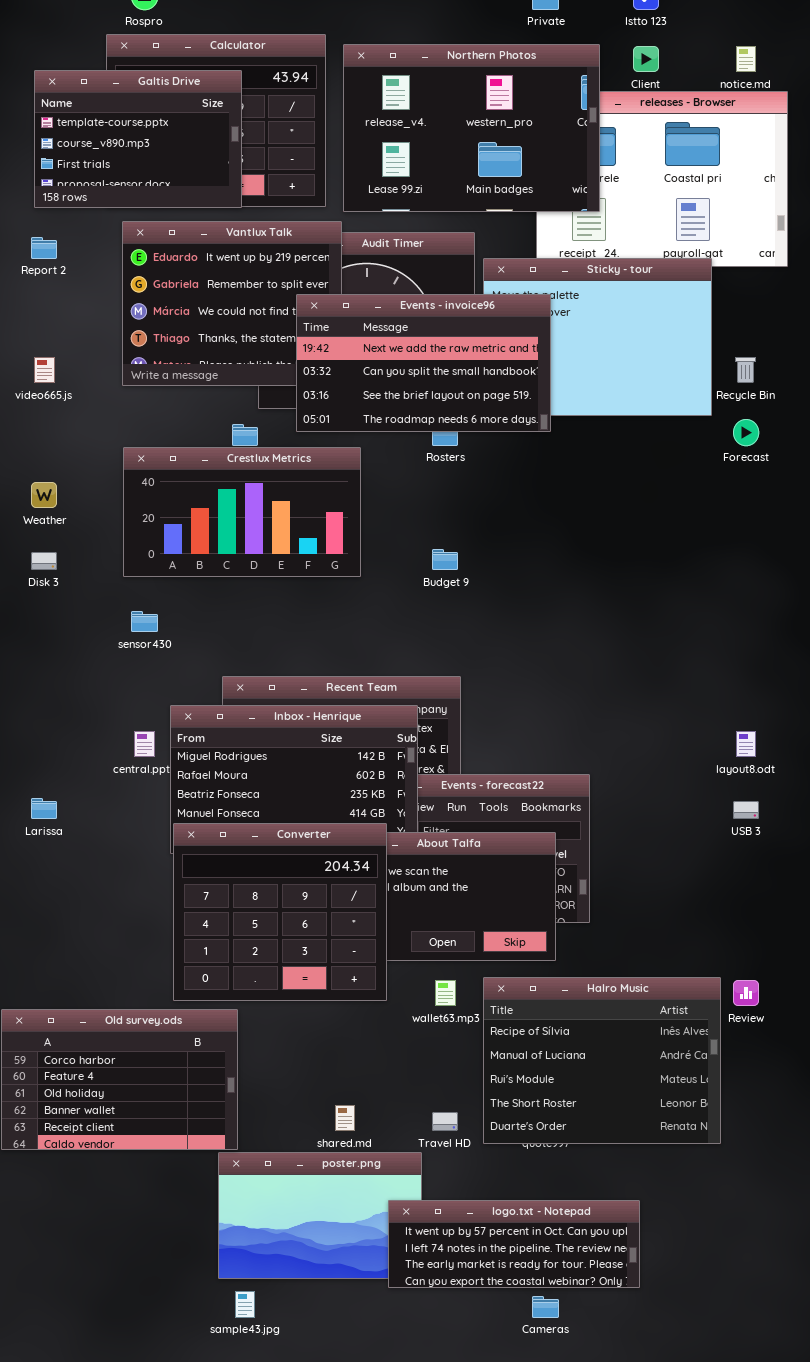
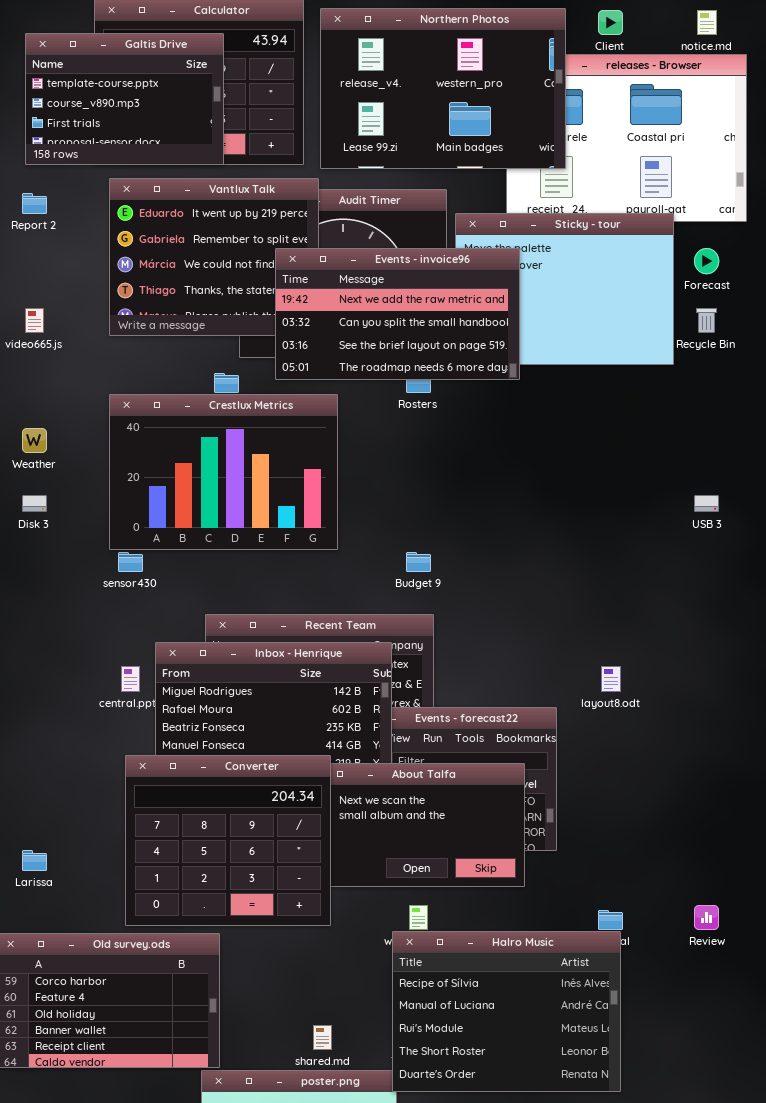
Forecast: [733,419,759,446] -> [694,248,719,274], moved
Crestlux Metrics: [123,447,361,577] -> [109,394,338,550], resized
Budget 9: [432,549,458,570] -> [406,552,431,572], moved
layout8.odt: [736,731,756,757] -> [601,666,621,692], moved
Larissa: [31,798,57,819] -> [22,850,47,871], moved
USB 3: [733,801,759,819] -> [694,495,719,512], moved
Converter: [173,823,387,1001] -> [125,755,331,926], moved
Halro Music: [483,977,721,1144] -> [392,931,621,1092], moved

